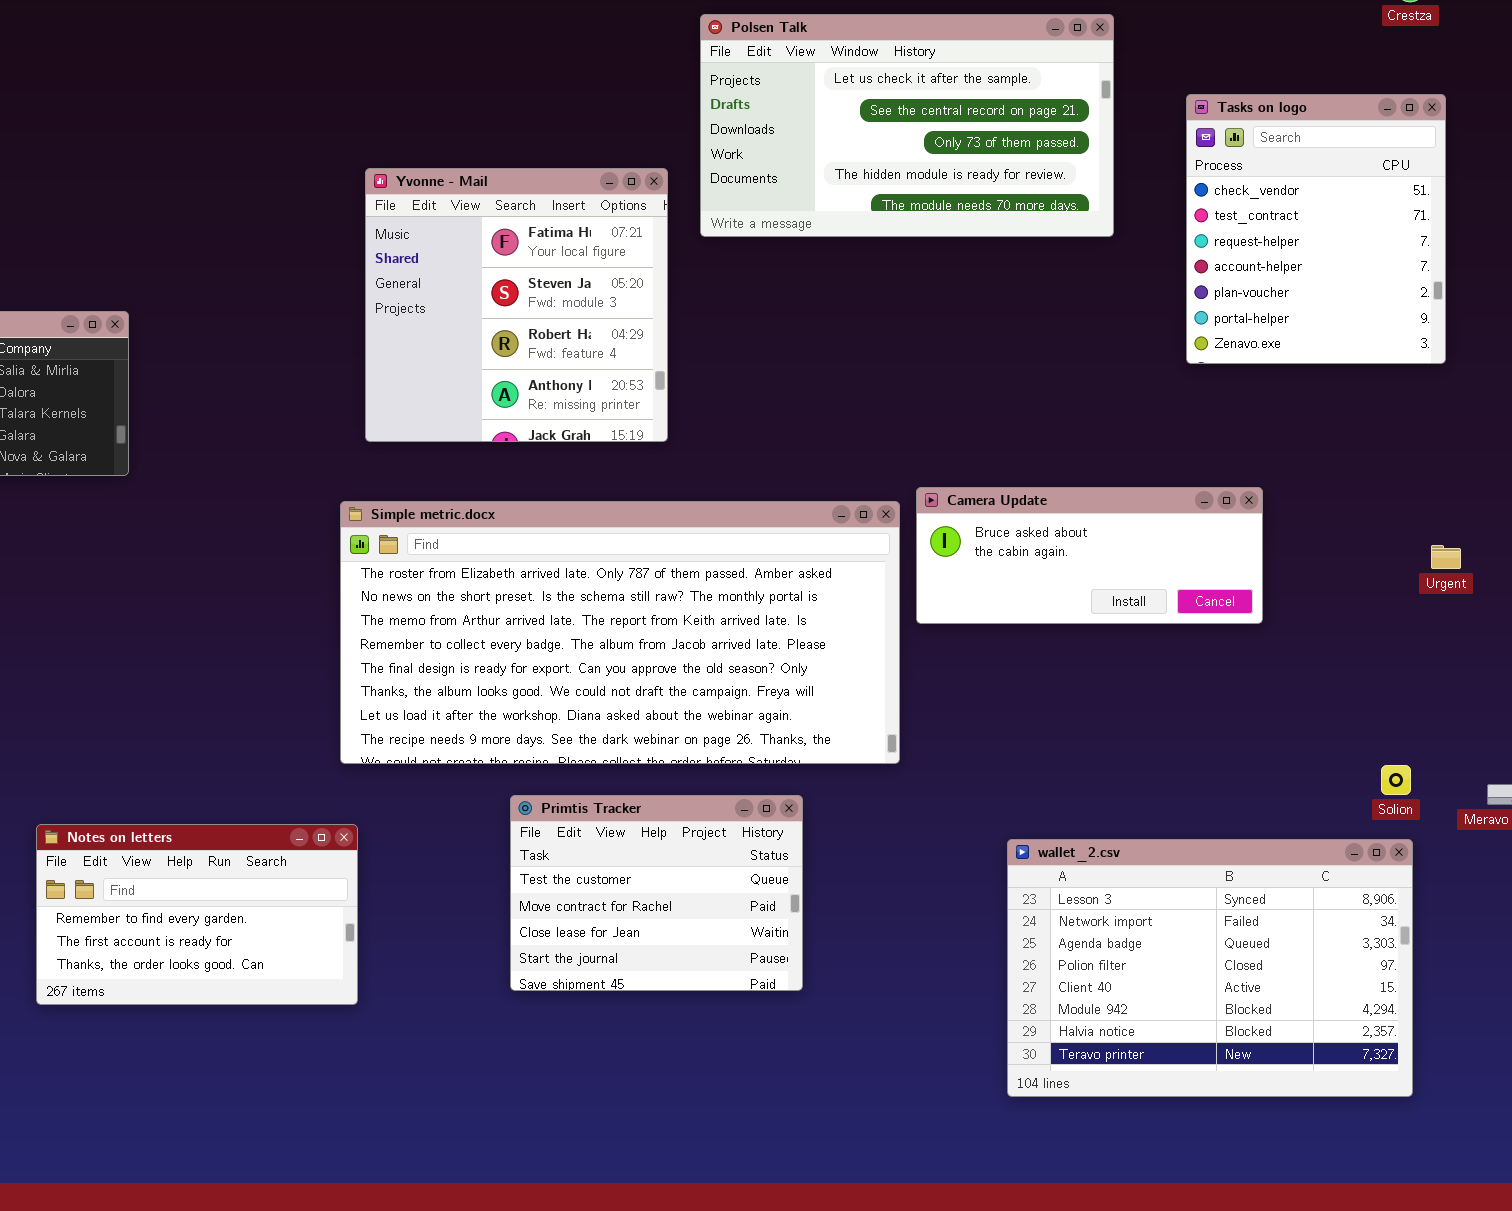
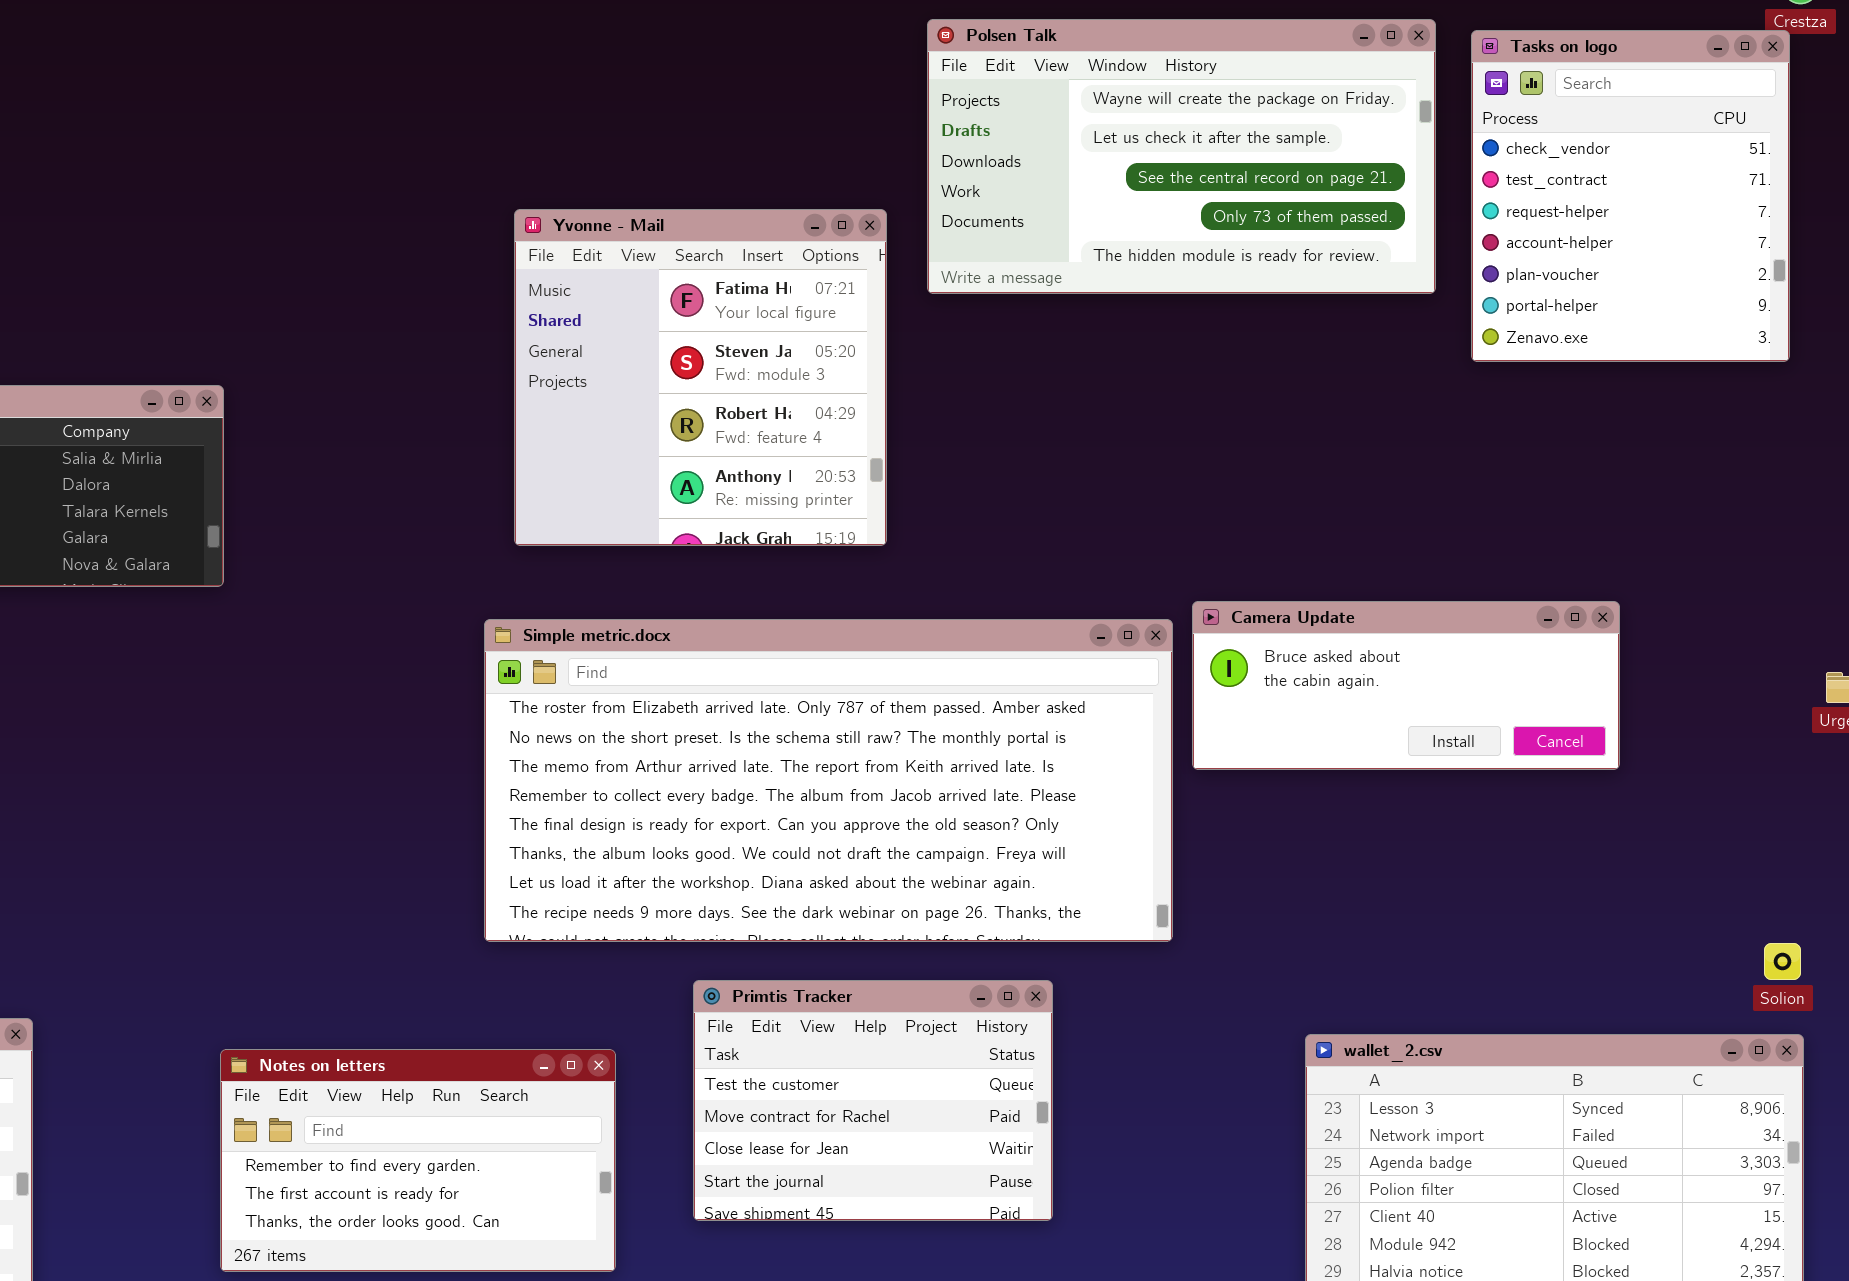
Polsen Talk: [700,14,1114,237] -> [927,19,1436,294], scrolled up 1 row
Tasks on logo: [1186,94,1446,364] -> [1471,30,1790,362], moved
Notes on letters: [36,824,358,1005] -> [220,1049,616,1272], moved

